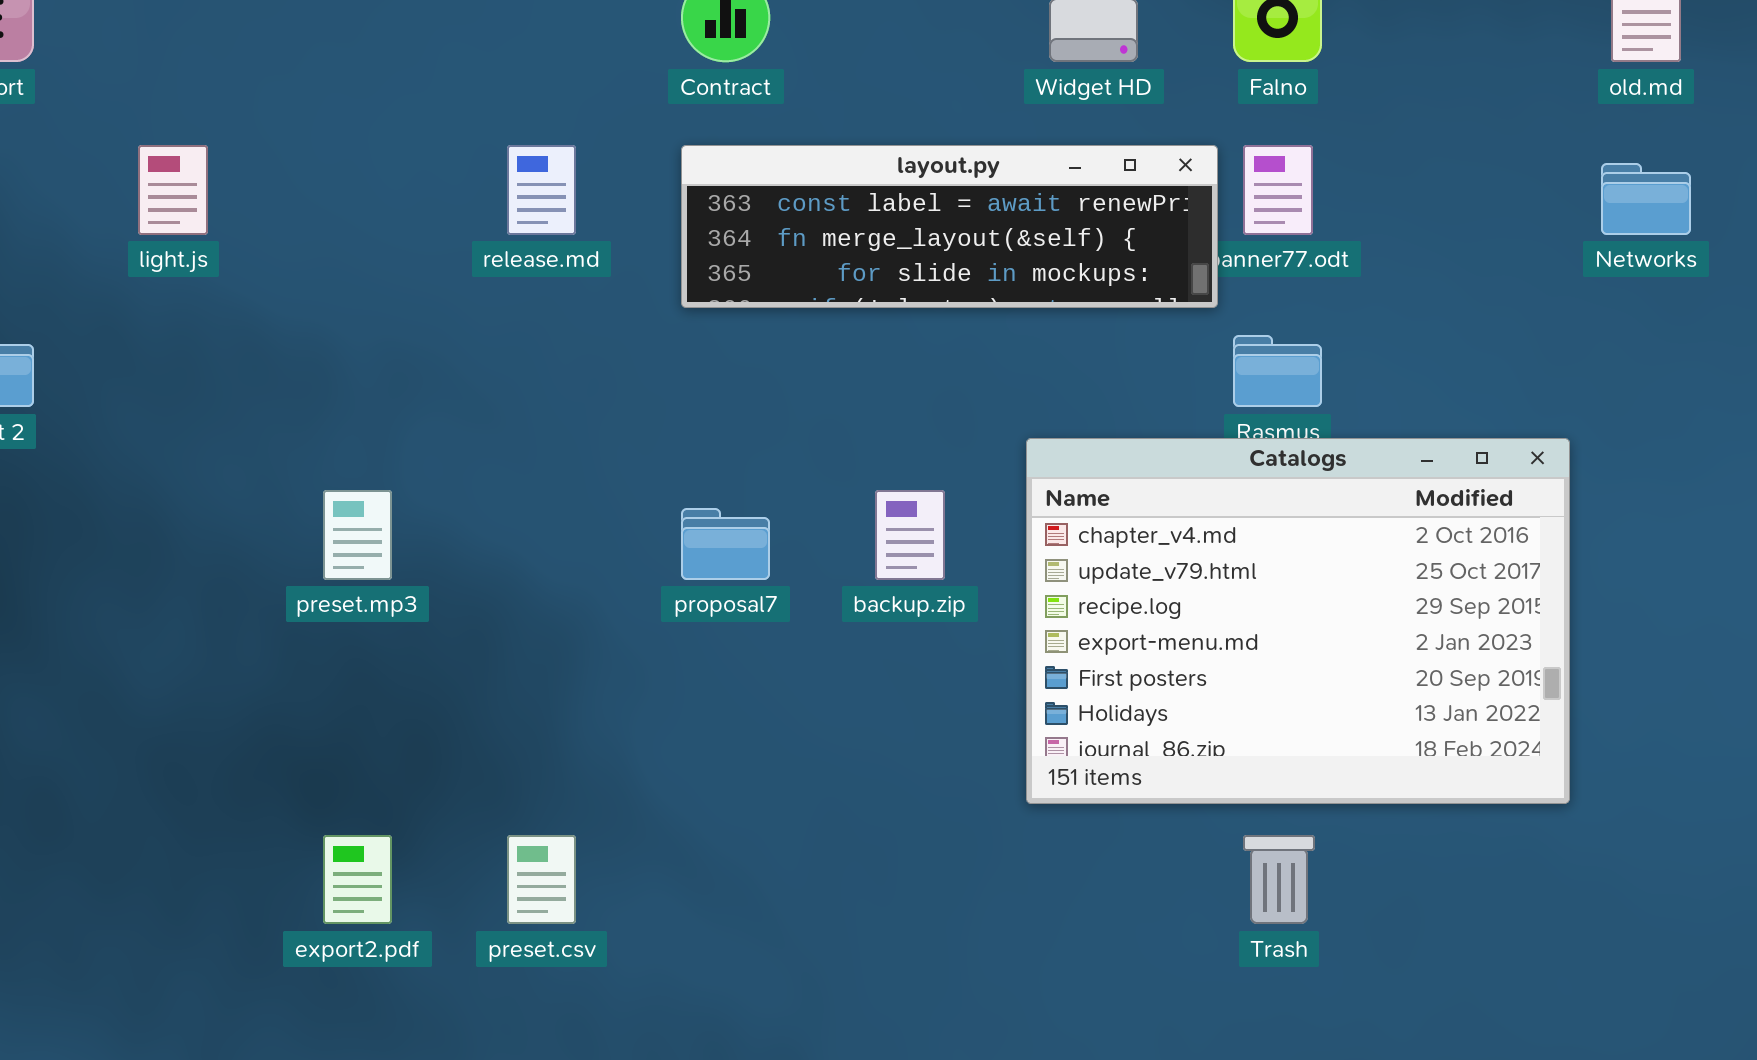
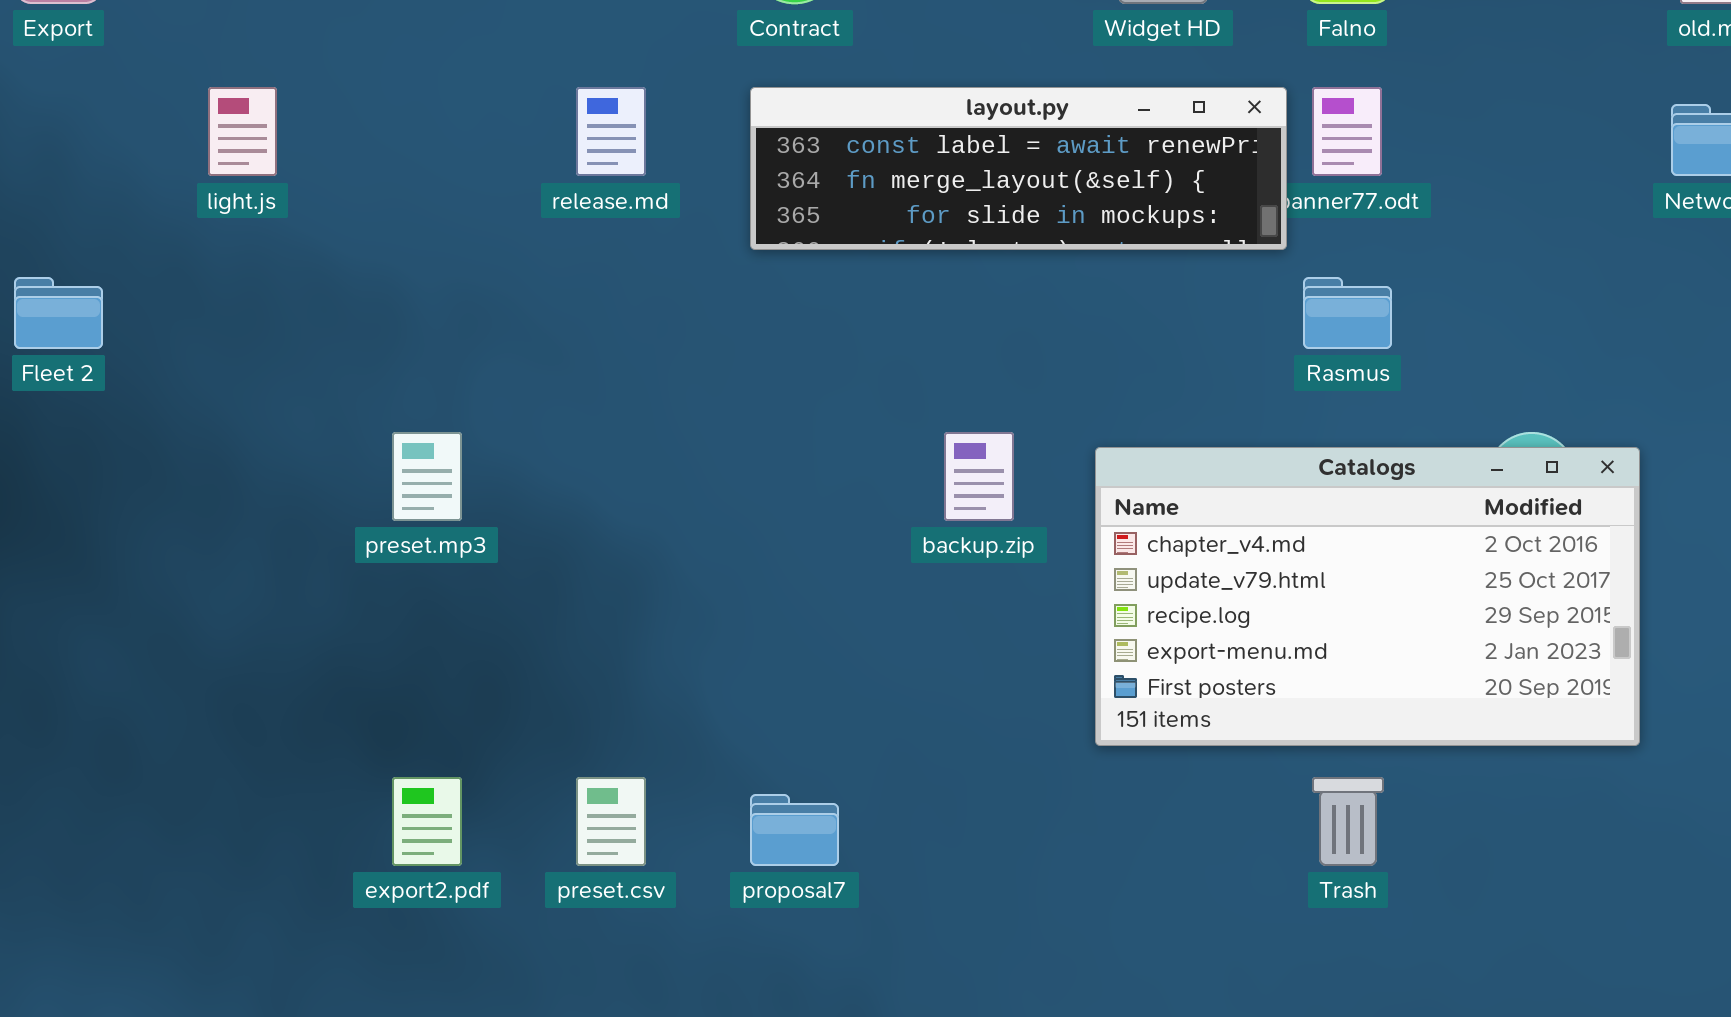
Catalogs: [1026,438,1570,804] -> [1095,447,1640,746], resized
proposal7: [681,508,770,580] -> [750,794,839,866], moved

